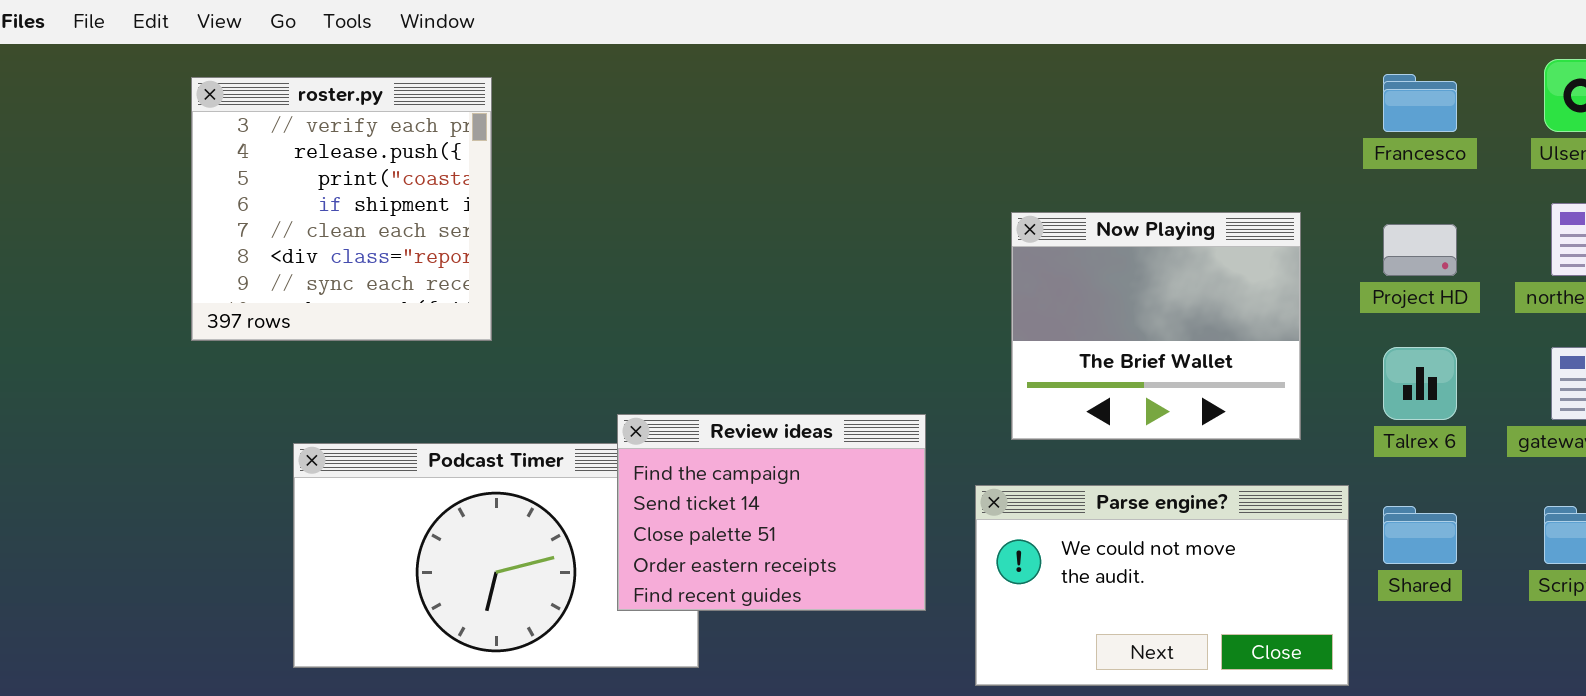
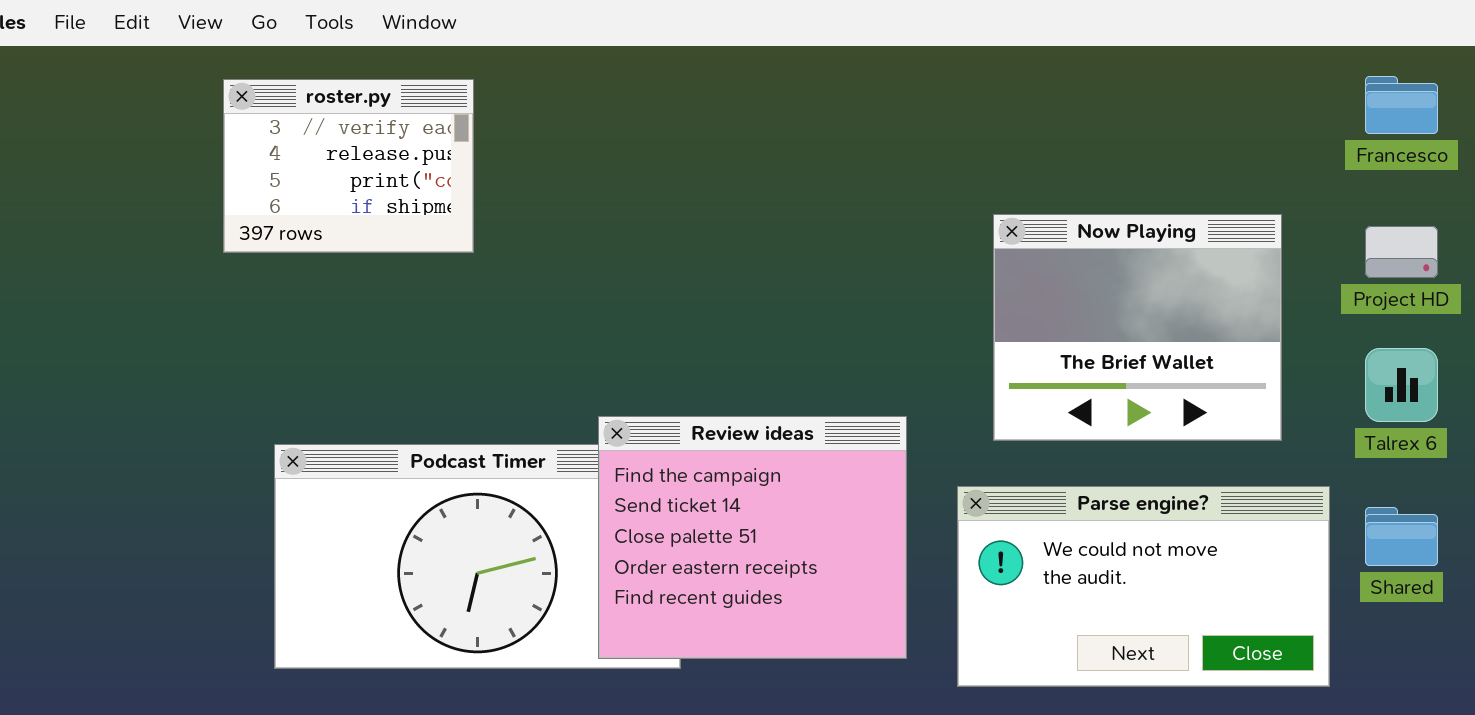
roster.py: [191,77,492,341] -> [223,79,474,253], resized
Review ideas: [617,414,926,611] -> [598,416,907,659], resized

